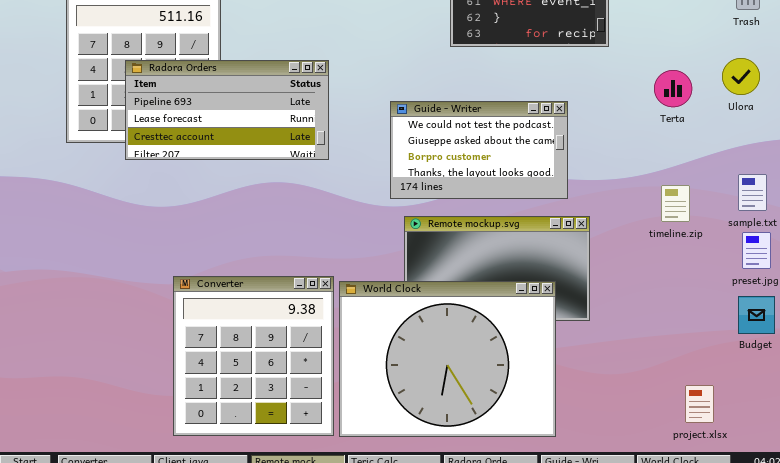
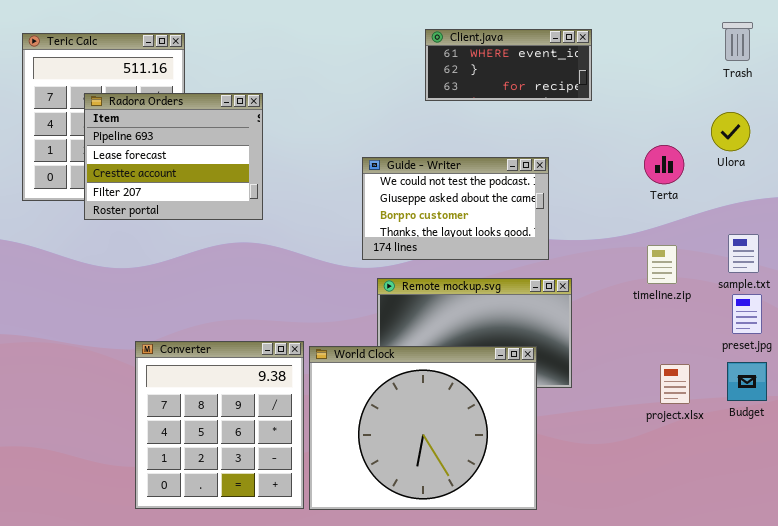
Radora Orders: [125,60,329,160] -> [84,93,263,220], resized
Terta: [654,70,692,107] -> [644,145,684,184], moved
project.xlsx: [685,385,714,423] -> [660,364,690,404], moved

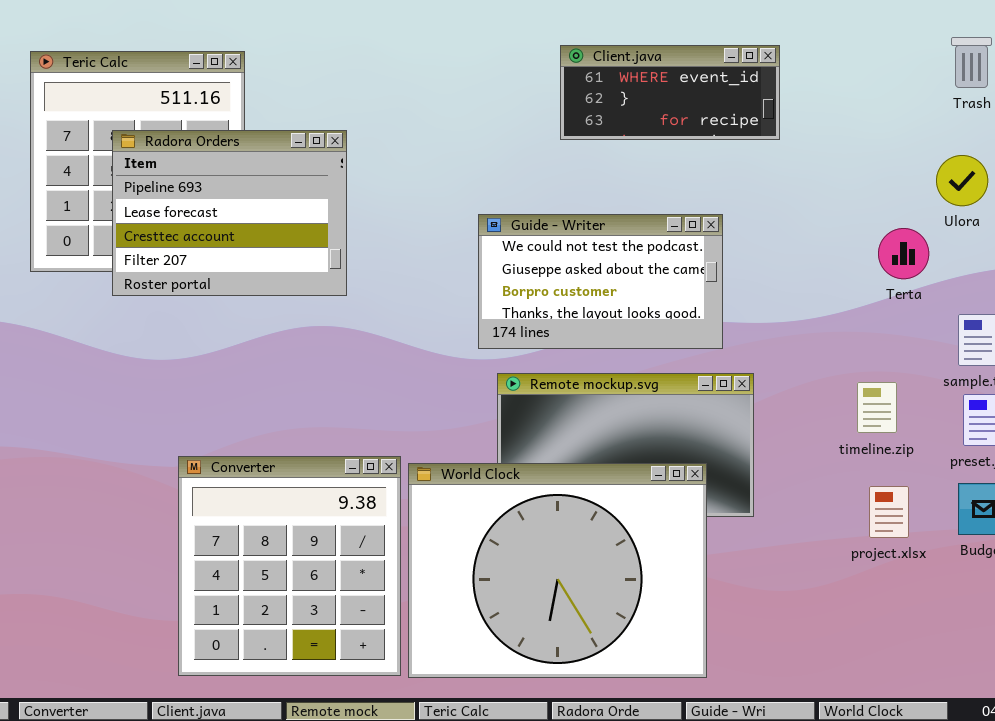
Terta: [644,145,684,184] -> [878,228,929,279], moved
timeline.zip: [647,245,677,284] -> [857,382,897,433], moved

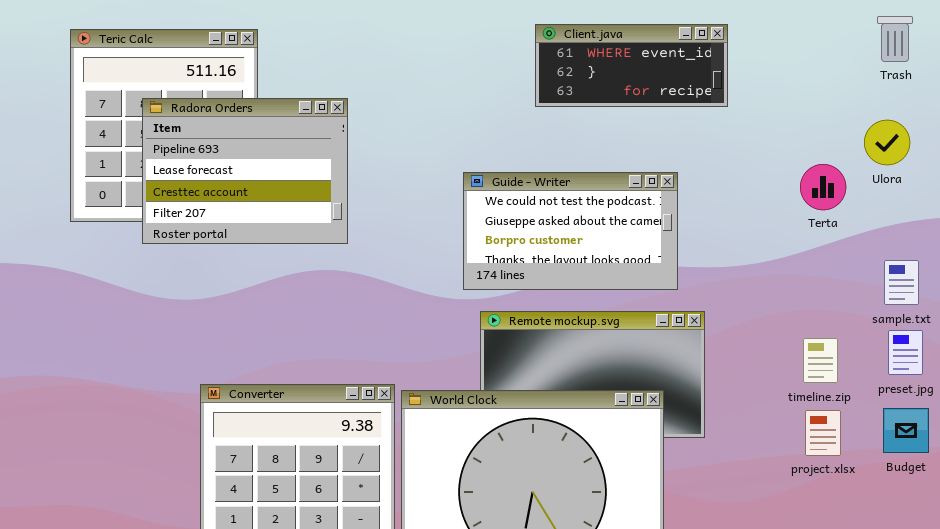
Terta: [878,228,929,279] -> [800,164,846,210], moved
timeline.zip: [857,382,897,433] -> [803,338,838,383], moved

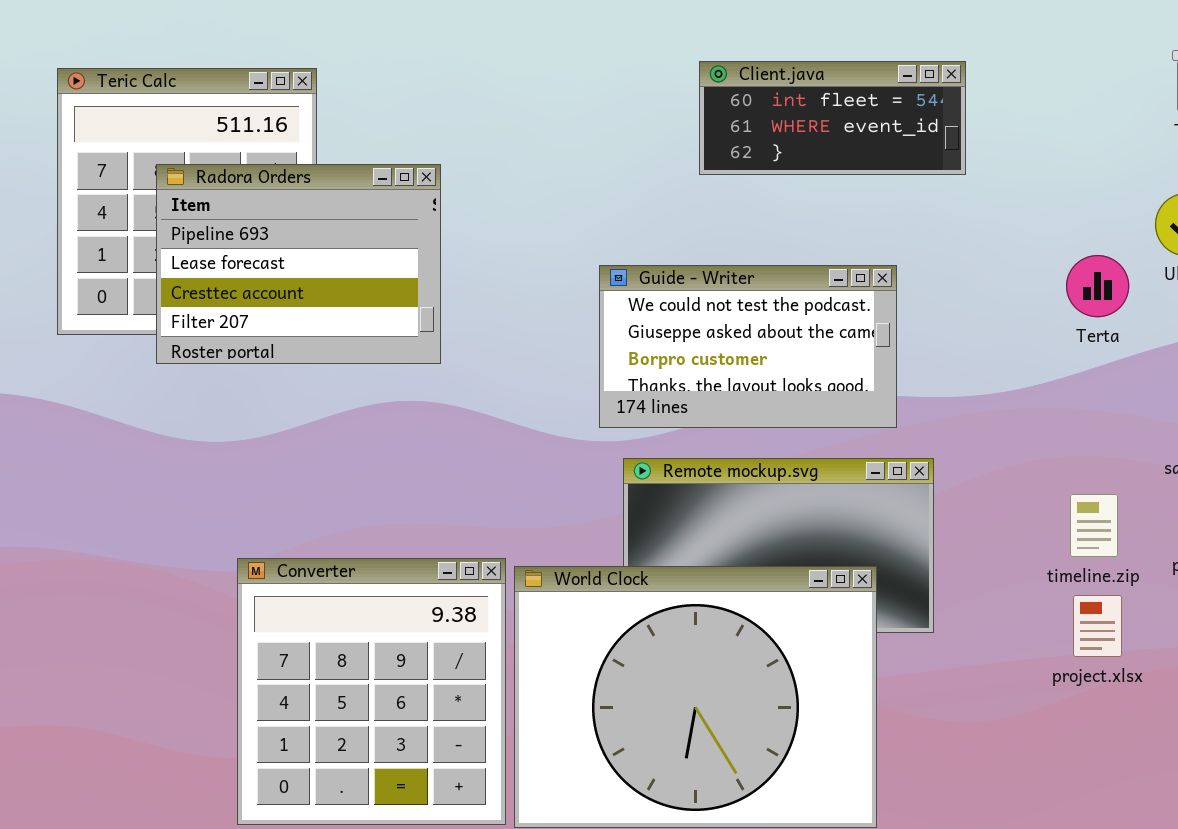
Client.java: [535,24,728,107] -> [699,61,966,175], scrolled up 1 row

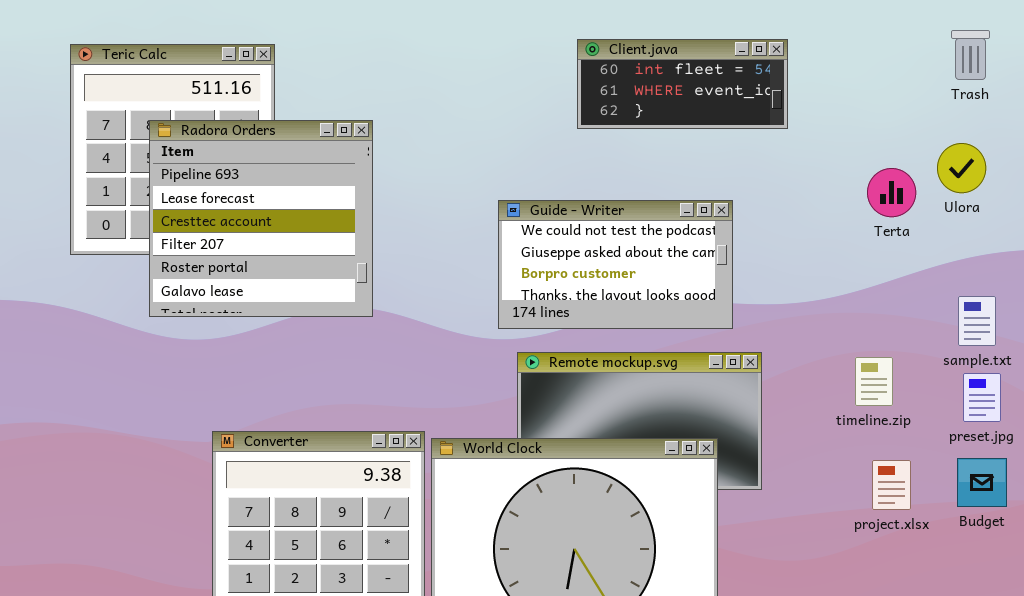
Radora Orders: [156,164,441,364] -> [149,120,373,317], resized
Terta: [1066,255,1129,317] -> [867,168,916,217], moved
timeline.zip: [1070,494,1118,557] -> [855,357,893,406], moved

